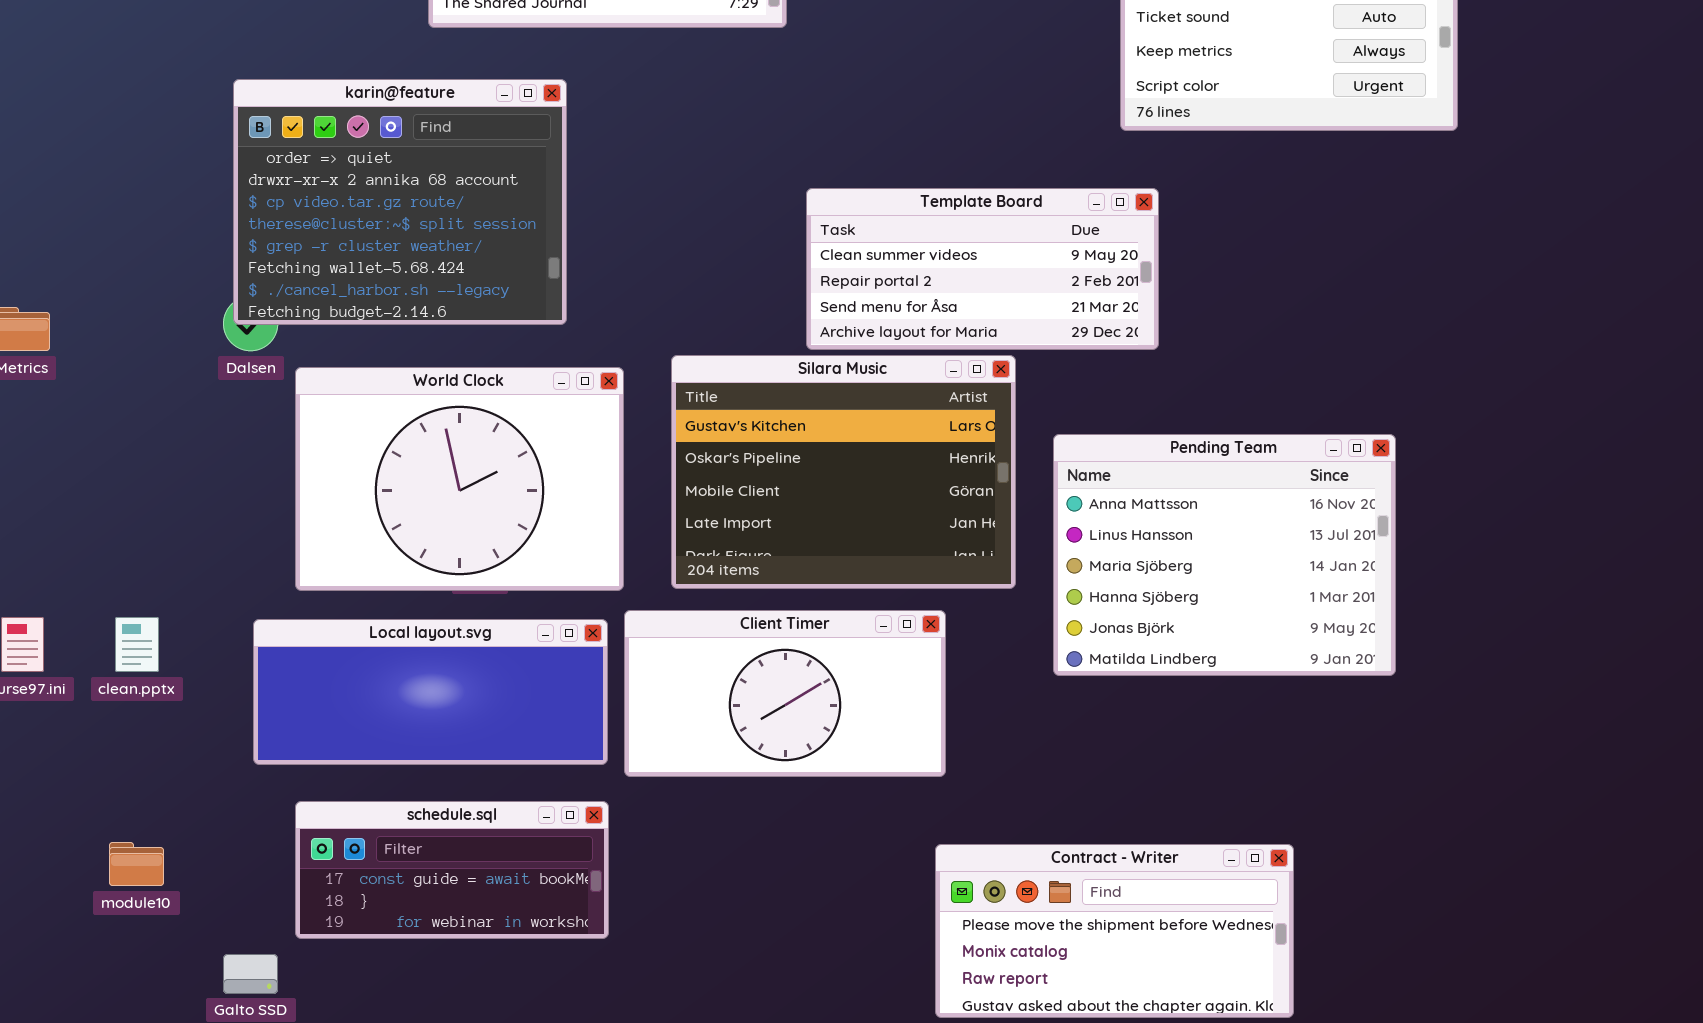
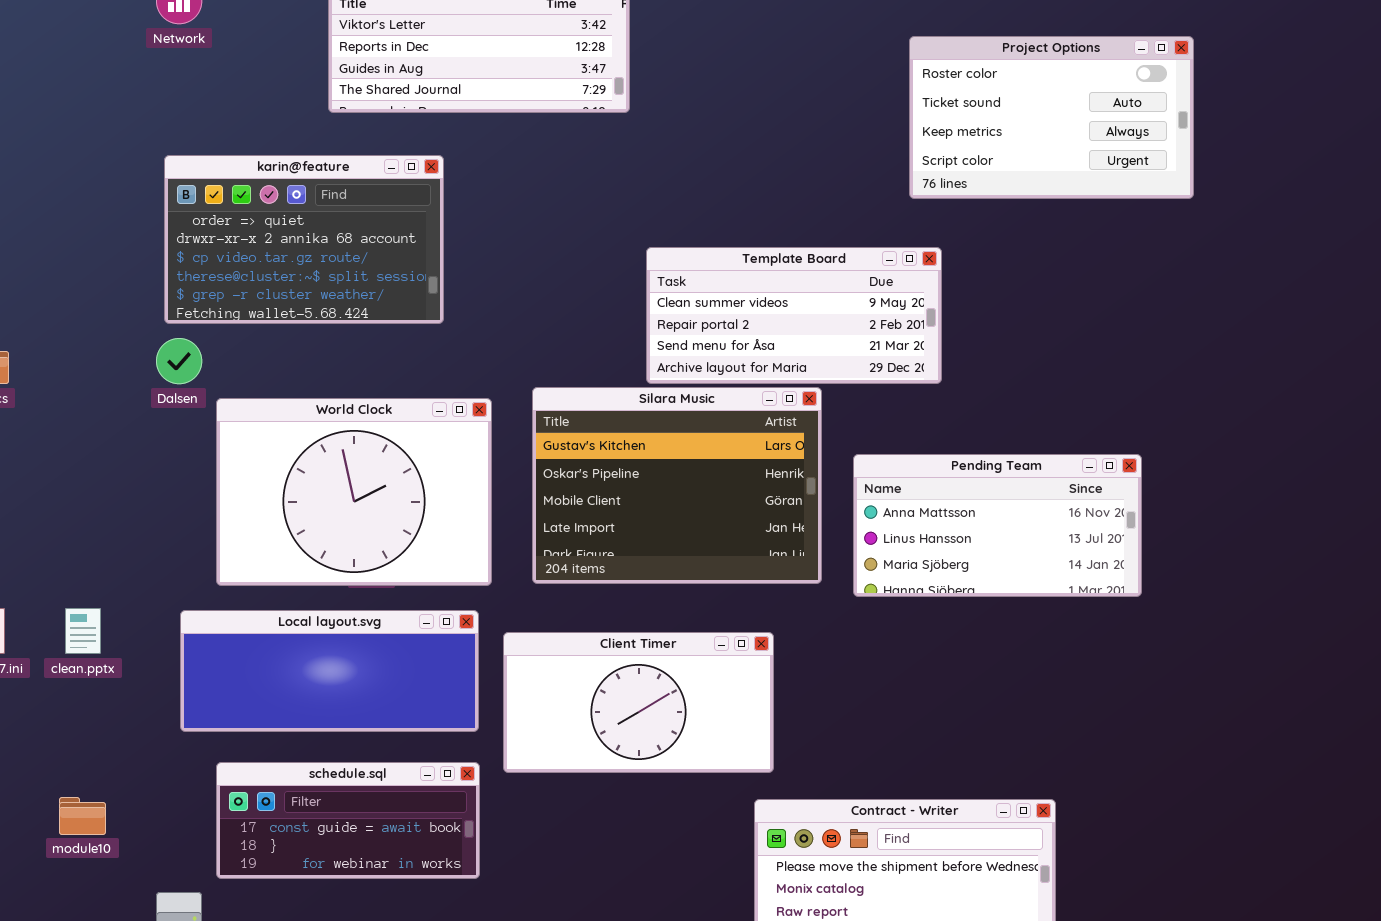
karin@feature: [233,79,567,325] -> [164,155,444,324], resized
Pending Team: [1053,434,1396,676] -> [853,454,1142,597], resized
Client Timer: [624,610,946,777] -> [503,632,774,773], moved

